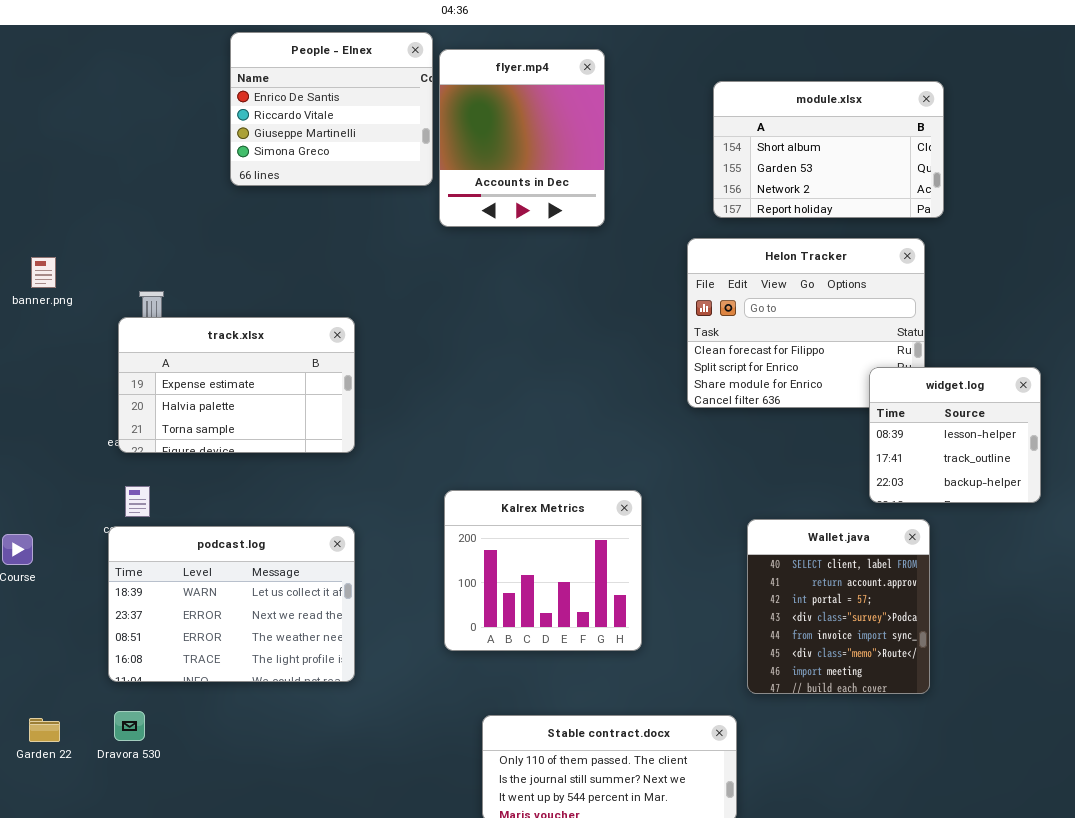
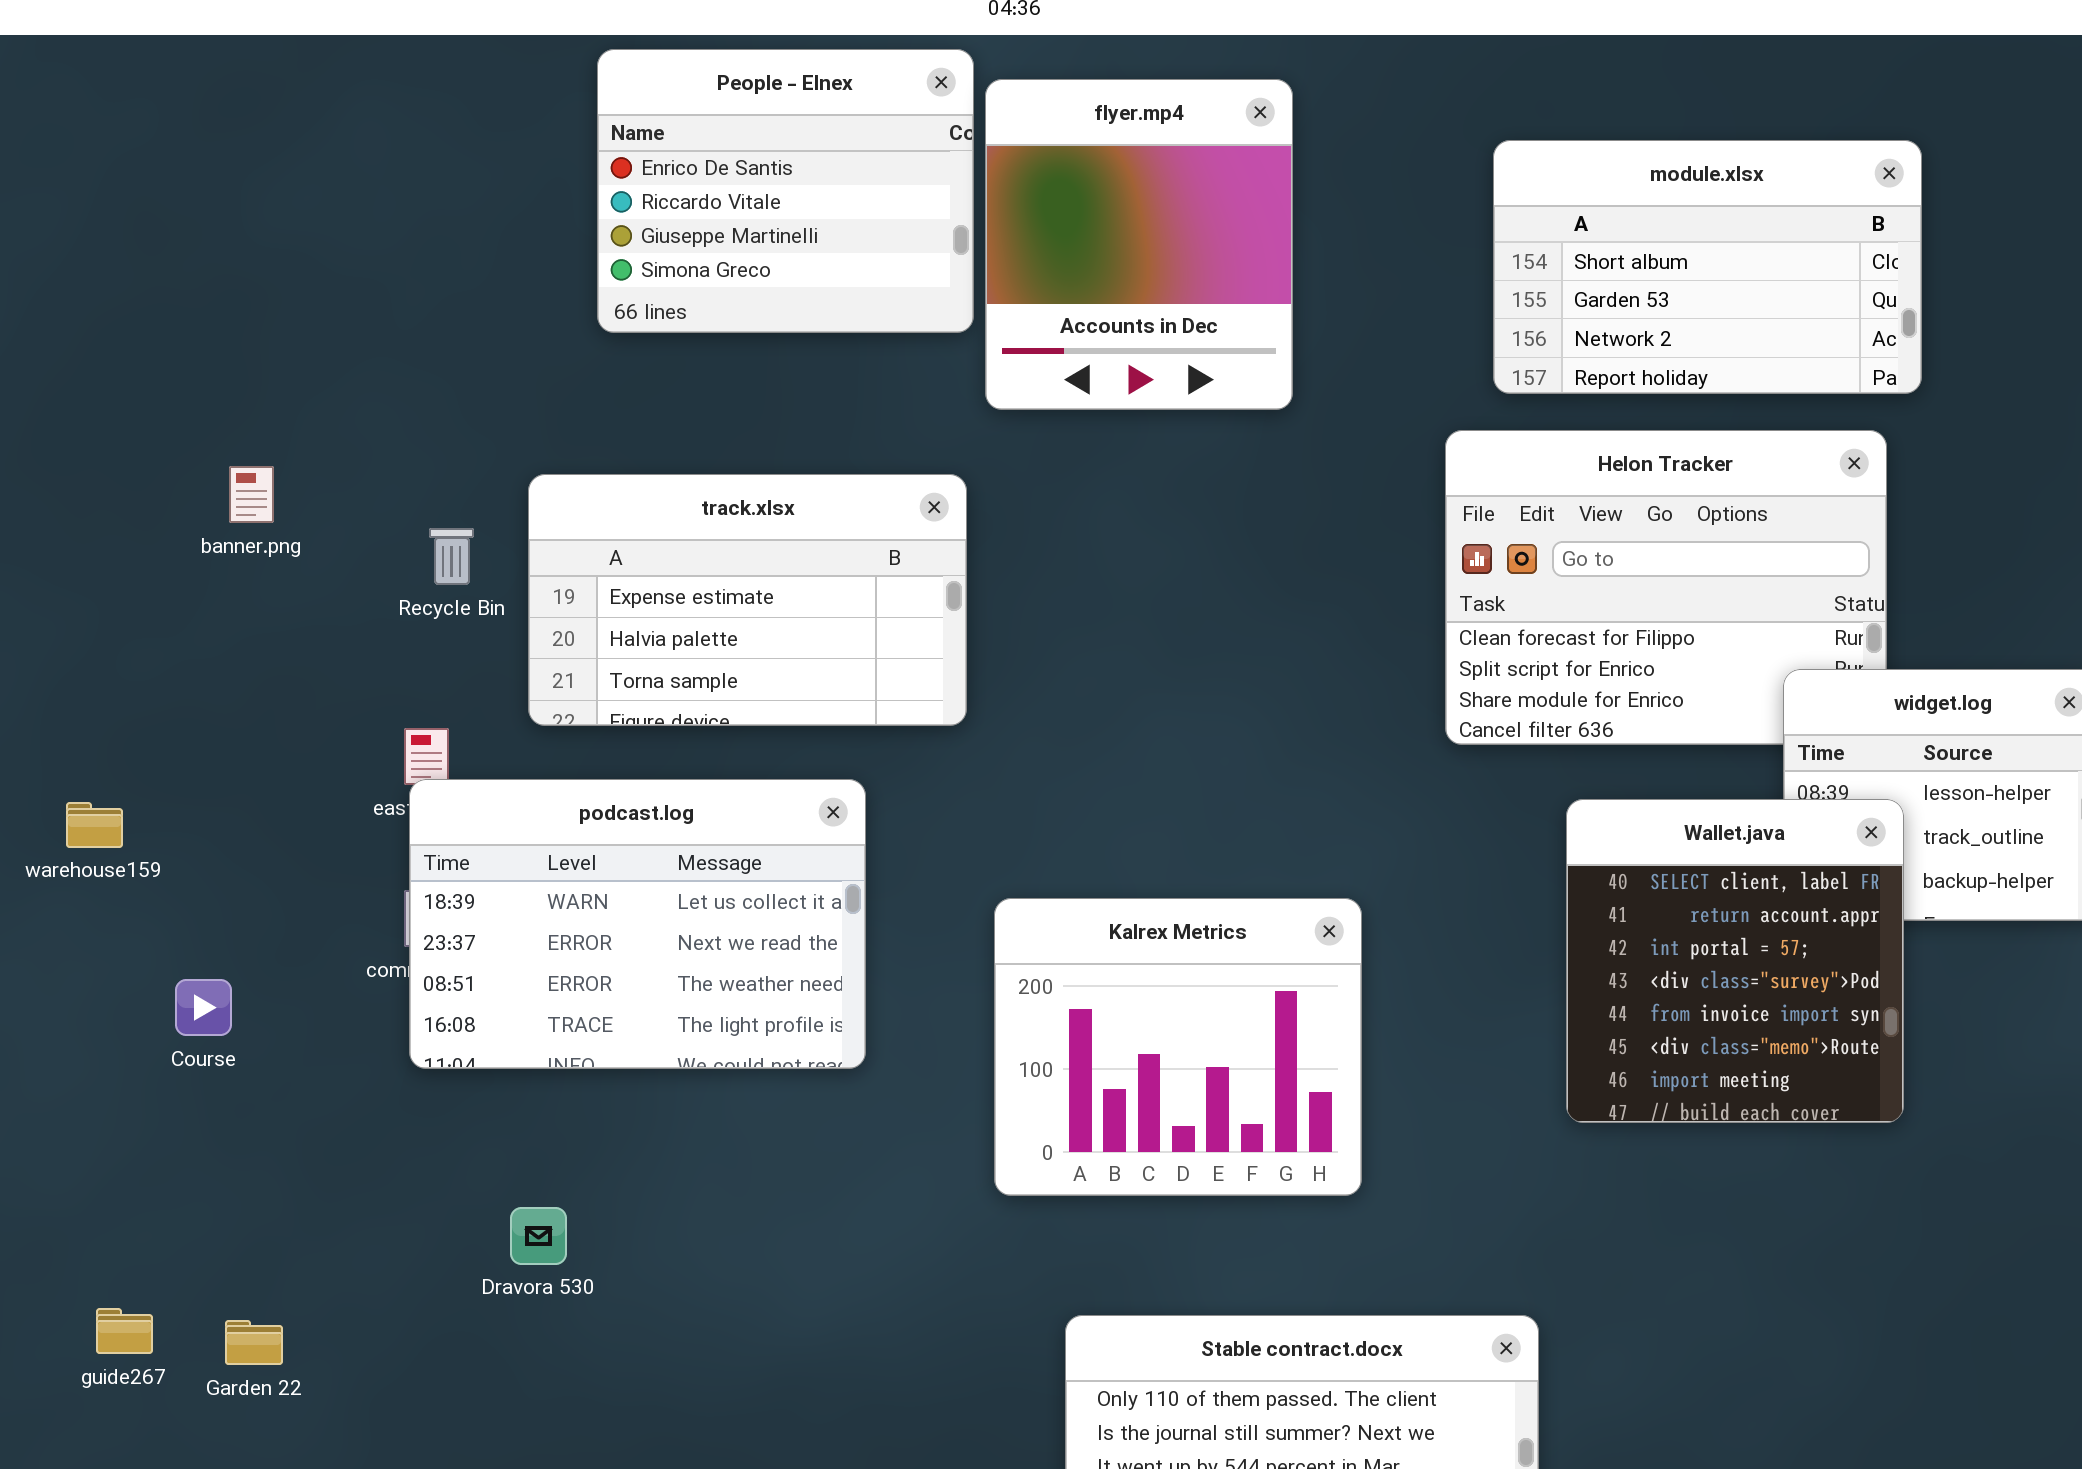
track.xlsx: [118,317,355,453] -> [528,474,967,726], moved
Wallet.java: [747,519,930,694] -> [1566,799,1904,1123], moved
podcast.log: [108,526,355,682] -> [409,779,866,1069], moved
Dravora 530: [114,711,145,741] -> [510,1207,567,1265], moved

